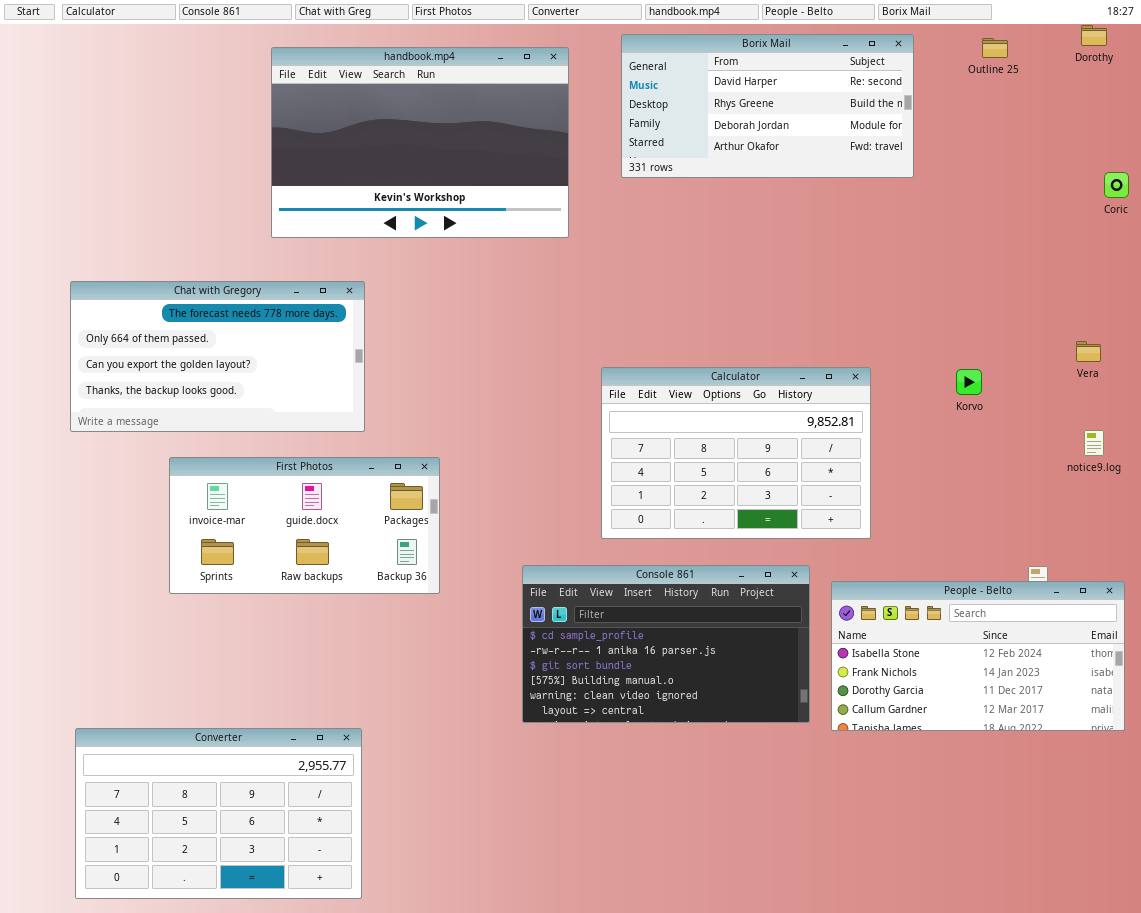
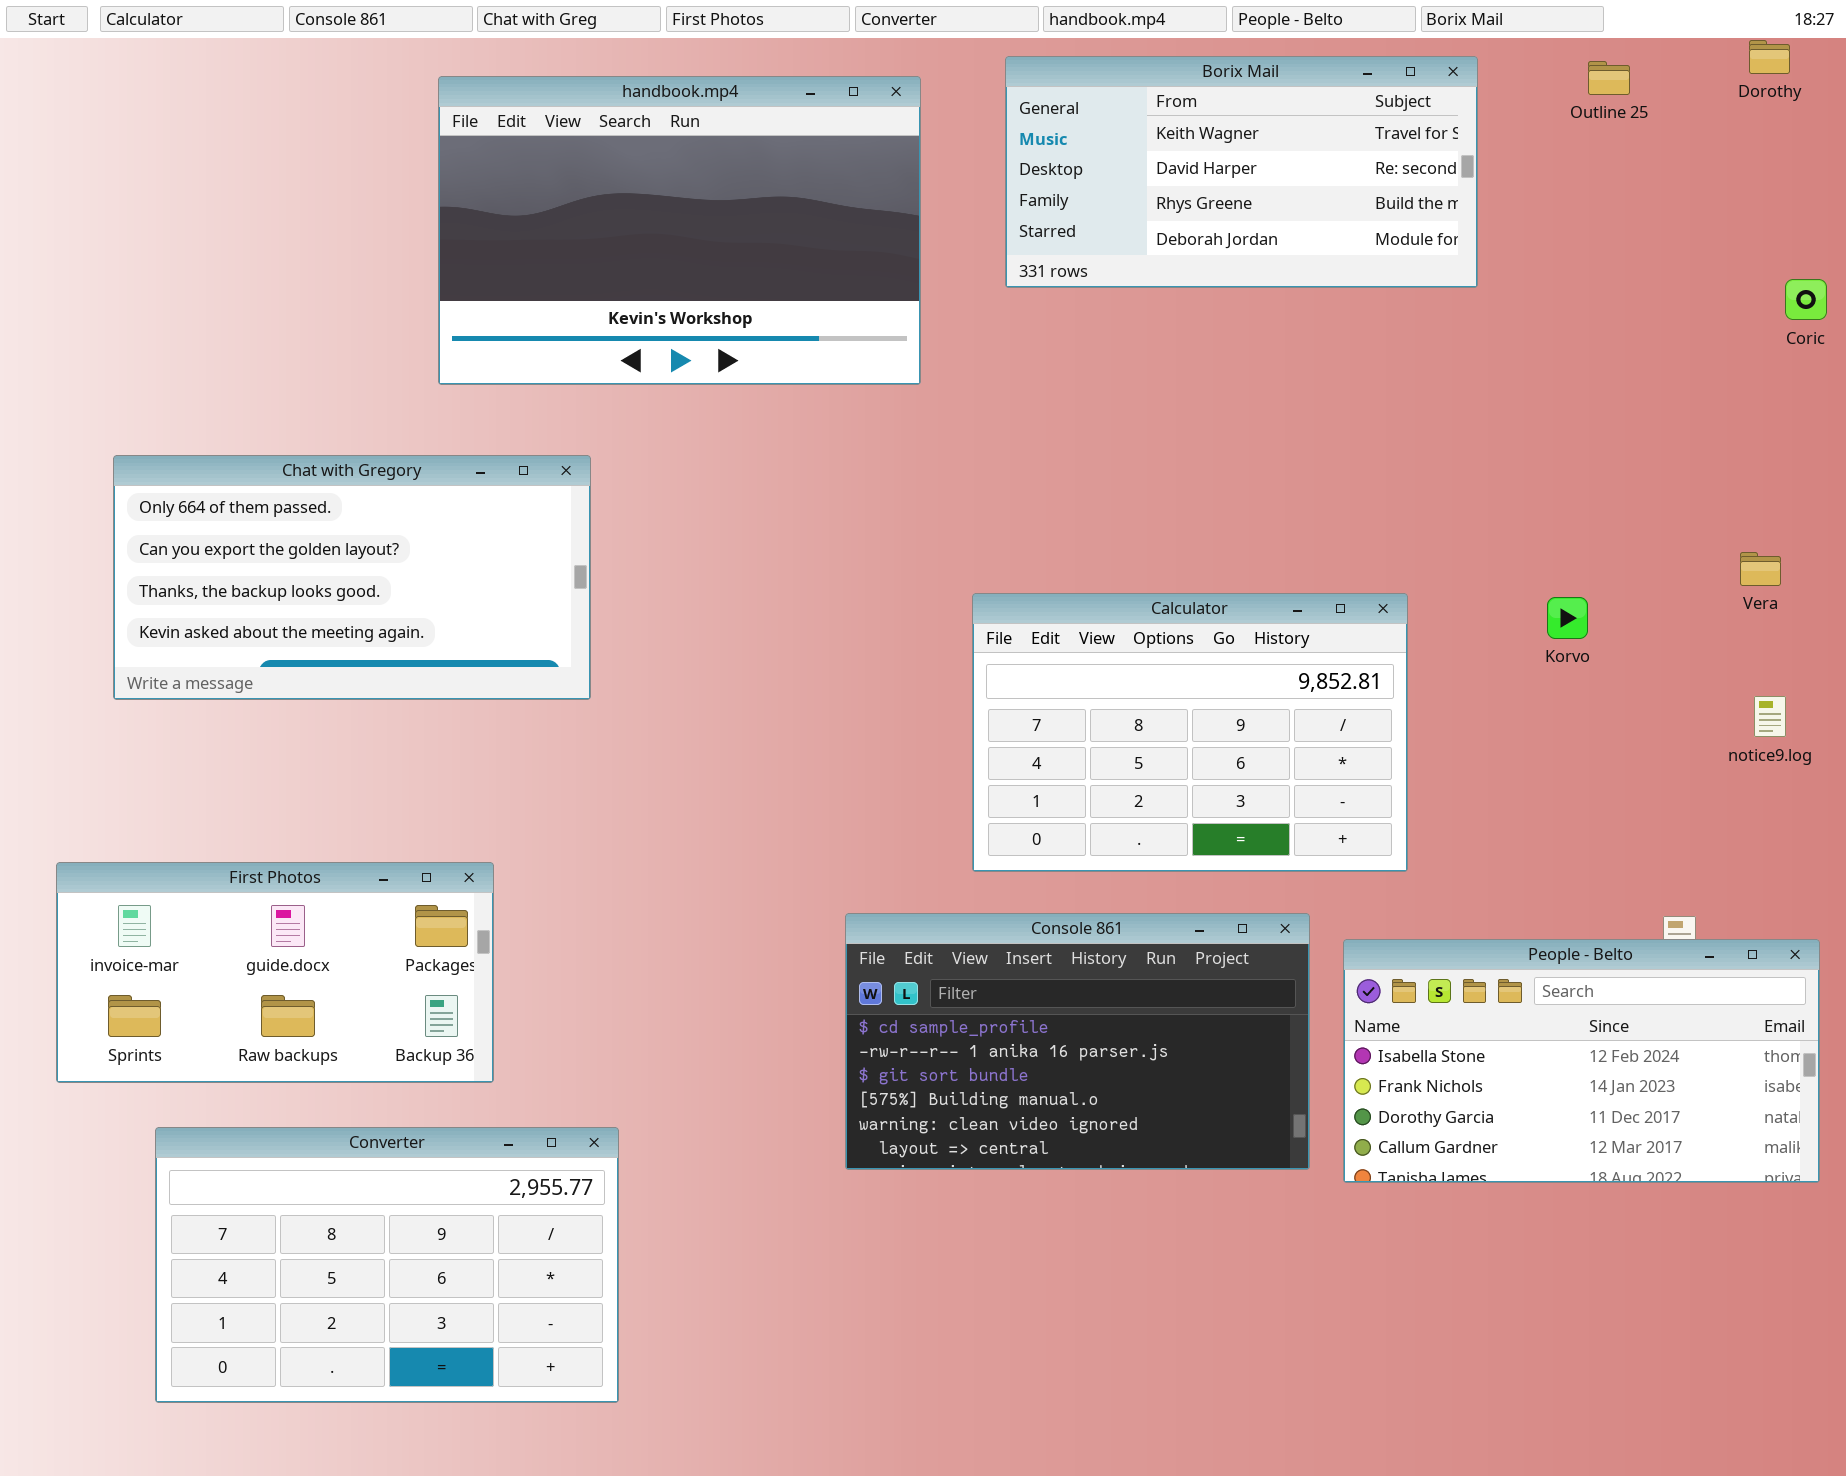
Borix Mail: [621,34,914,178] -> [1005,56,1478,288], scrolled up 1 row
Chat with Gregory: [70,281,365,432] -> [113,455,591,700], scrolled down 1 row
First Photos: [169,457,440,594] -> [56,862,494,1083], moved
Converter: [75,728,362,899] -> [155,1127,619,1403], moved

